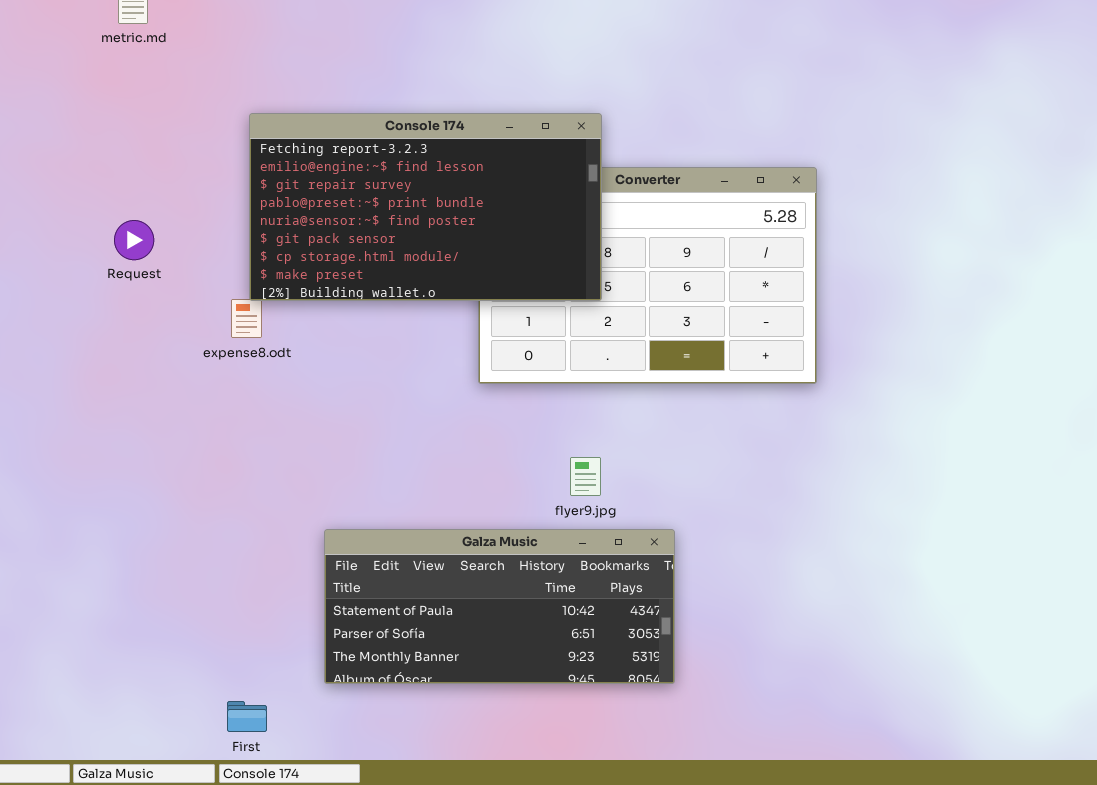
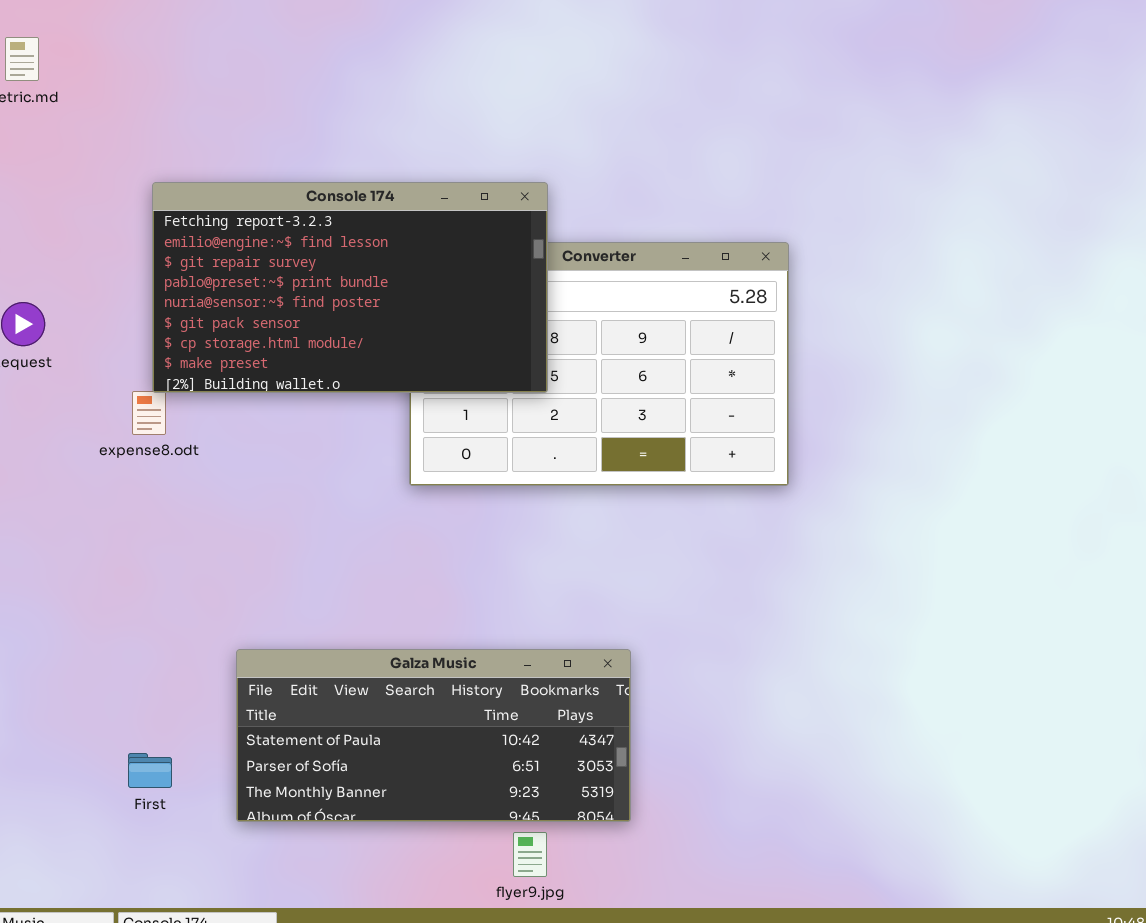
flyer9.jpg: [570,457,601,496] -> [513,832,547,877], moved
First: [227,701,267,732] -> [128,753,172,788], moved

